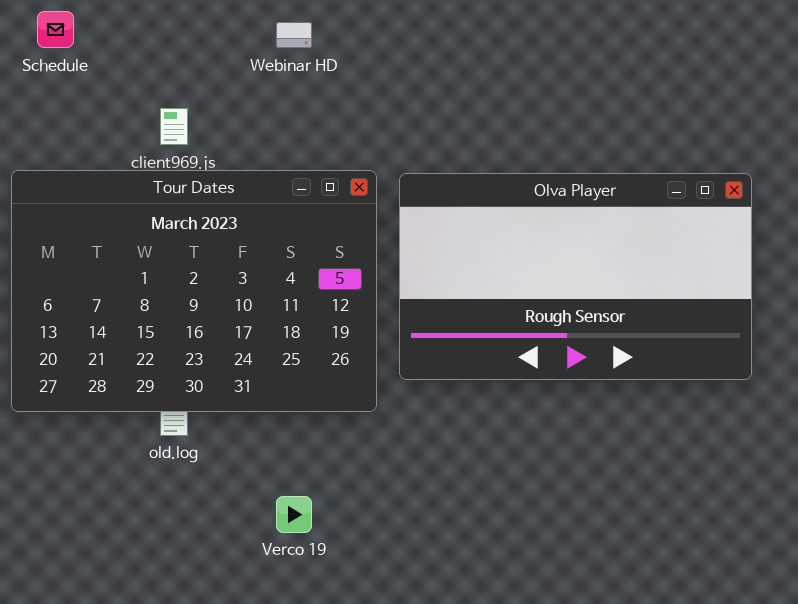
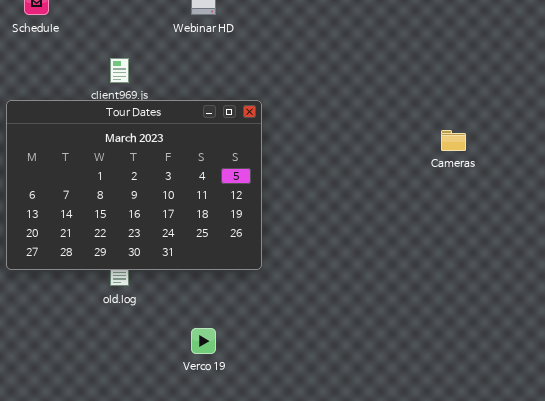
Olva Player: [399,173,752,380] -> none, closed

